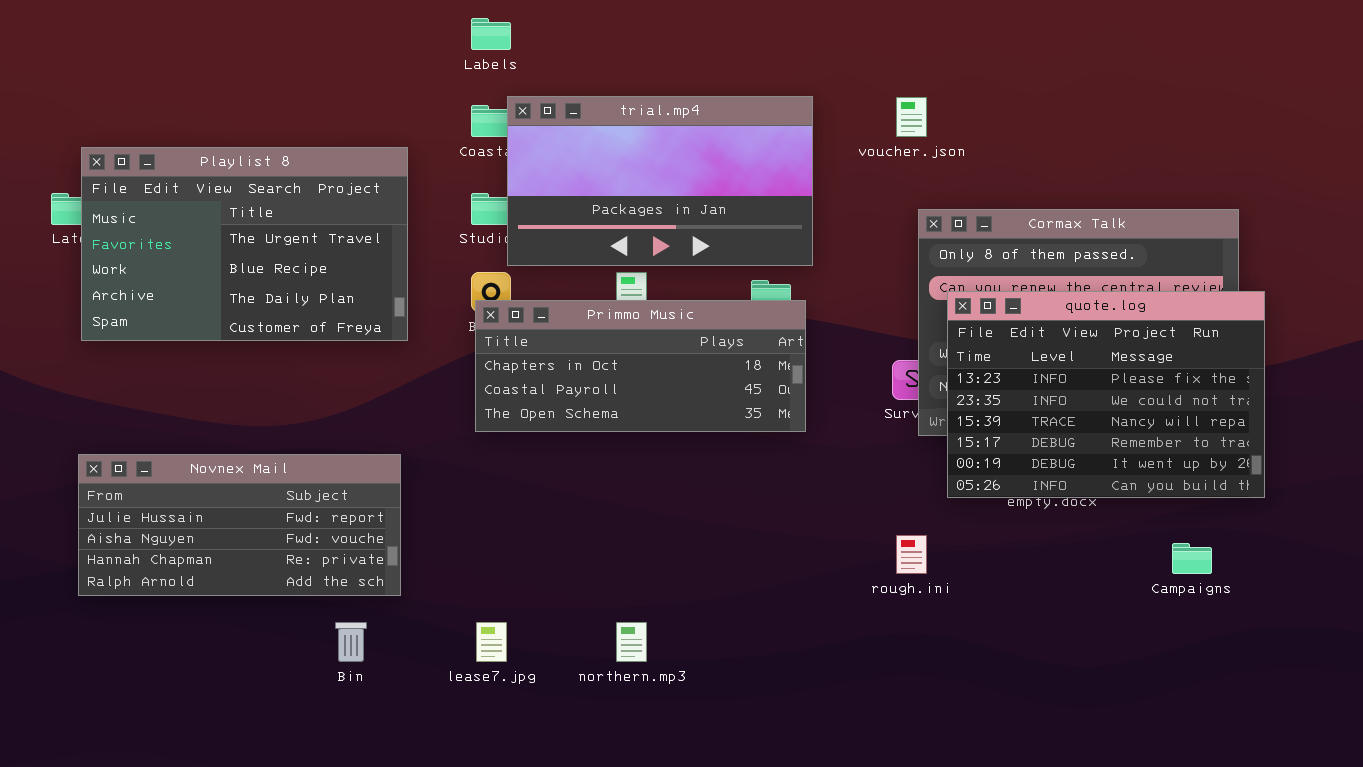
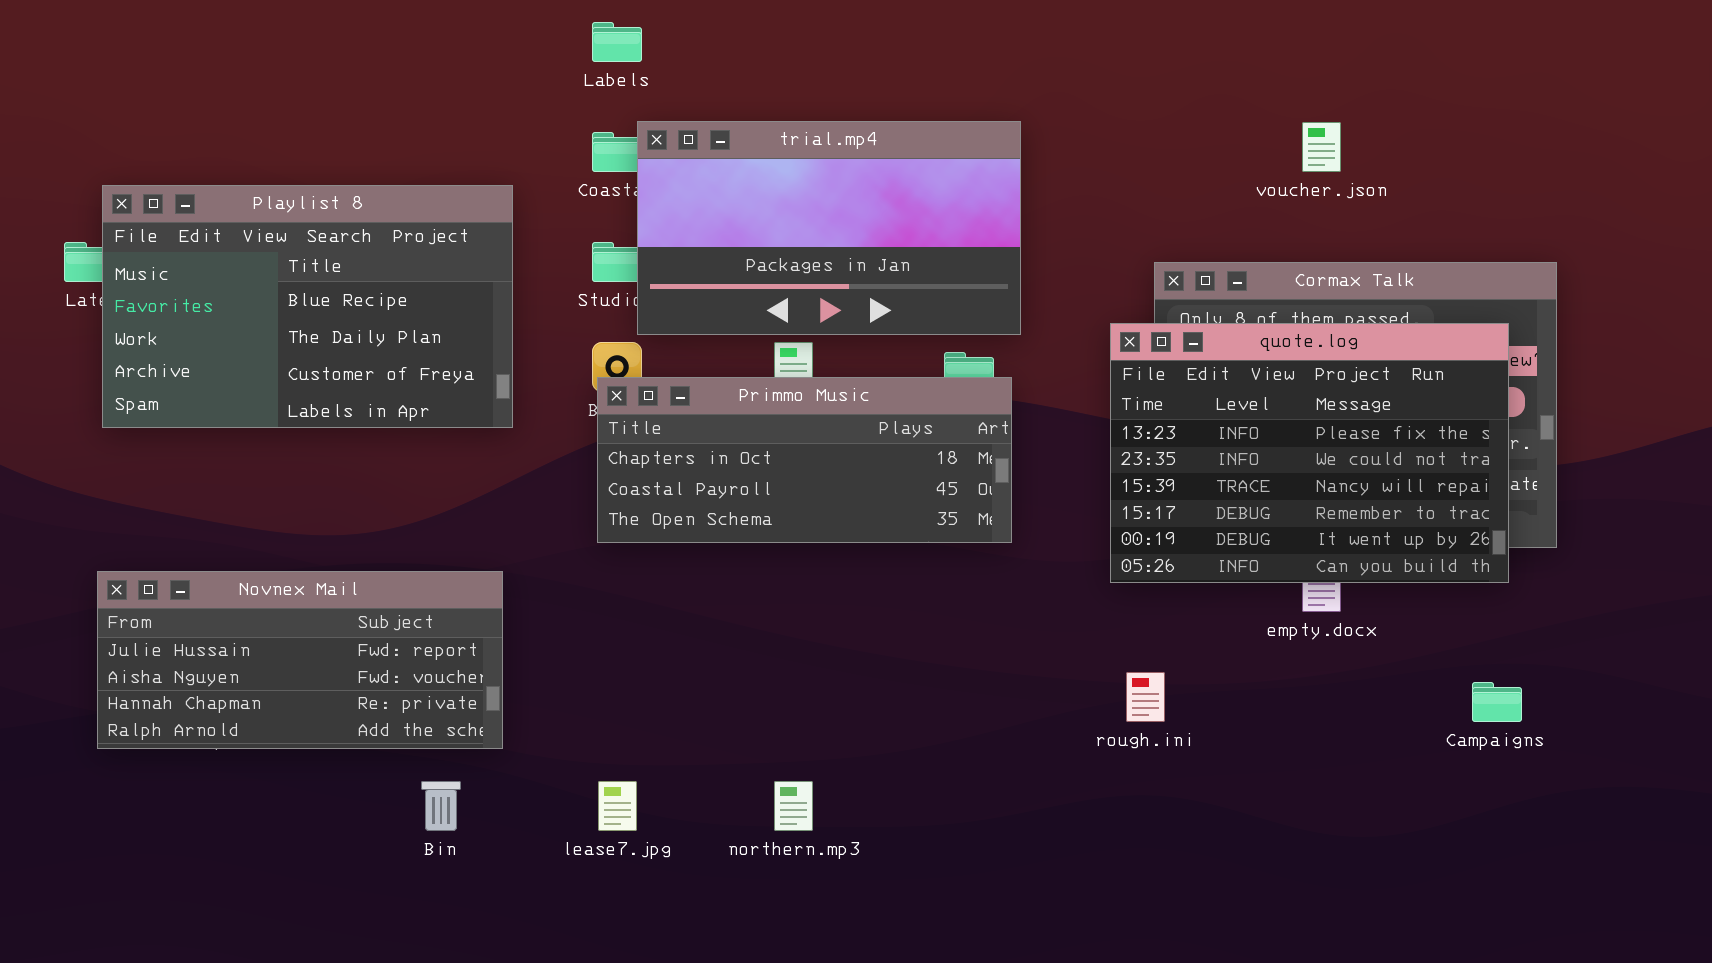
voucher.json: [896,97,927,137] -> [1302,122,1341,172], moved
Playlist 8: [81,147,408,341] -> [102,185,513,428], scrolled down 1 row
quote.log: [947,291,1265,498] -> [1110,323,1509,583], moved

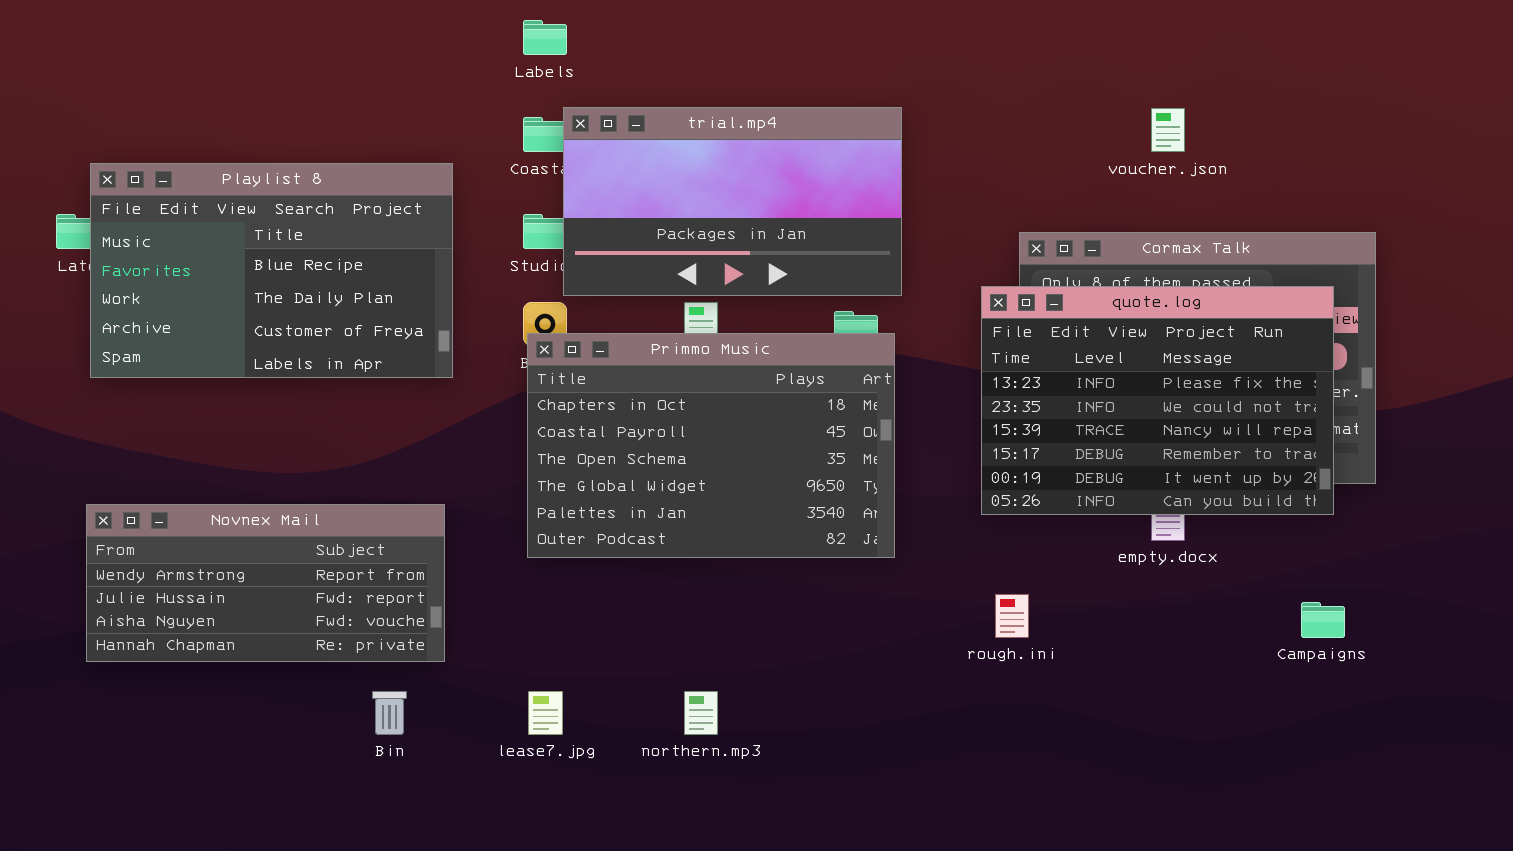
Primmo Music: [597,377,1012,543] -> [527,333,895,558], resized
Novnex Mail: [97,571,503,749] -> [86,504,445,662], scrolled up 1 row

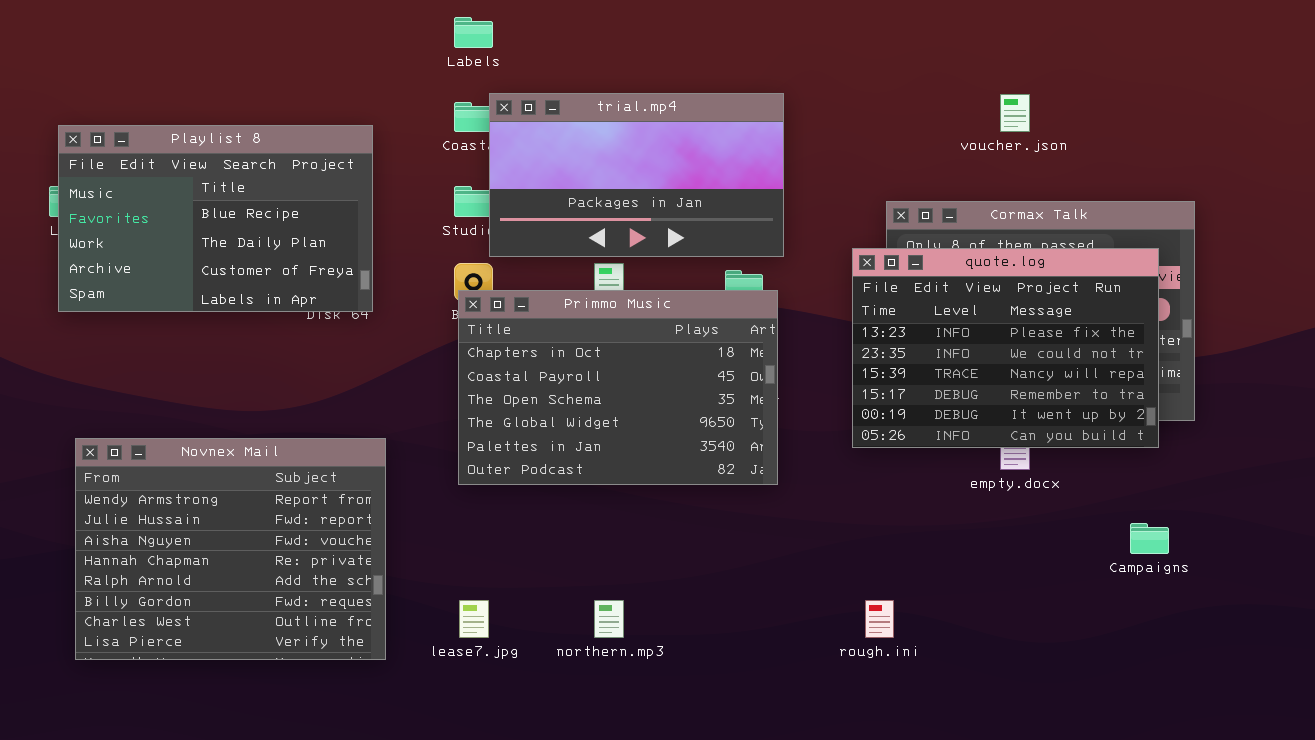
Playlist 8: [90,163,453,378] -> [58,125,373,312], moved
Novnex Mail: [86,504,445,662] -> [75,438,386,660], resized
rough.ini: [995,594,1029,638] -> [865,600,894,638], moved

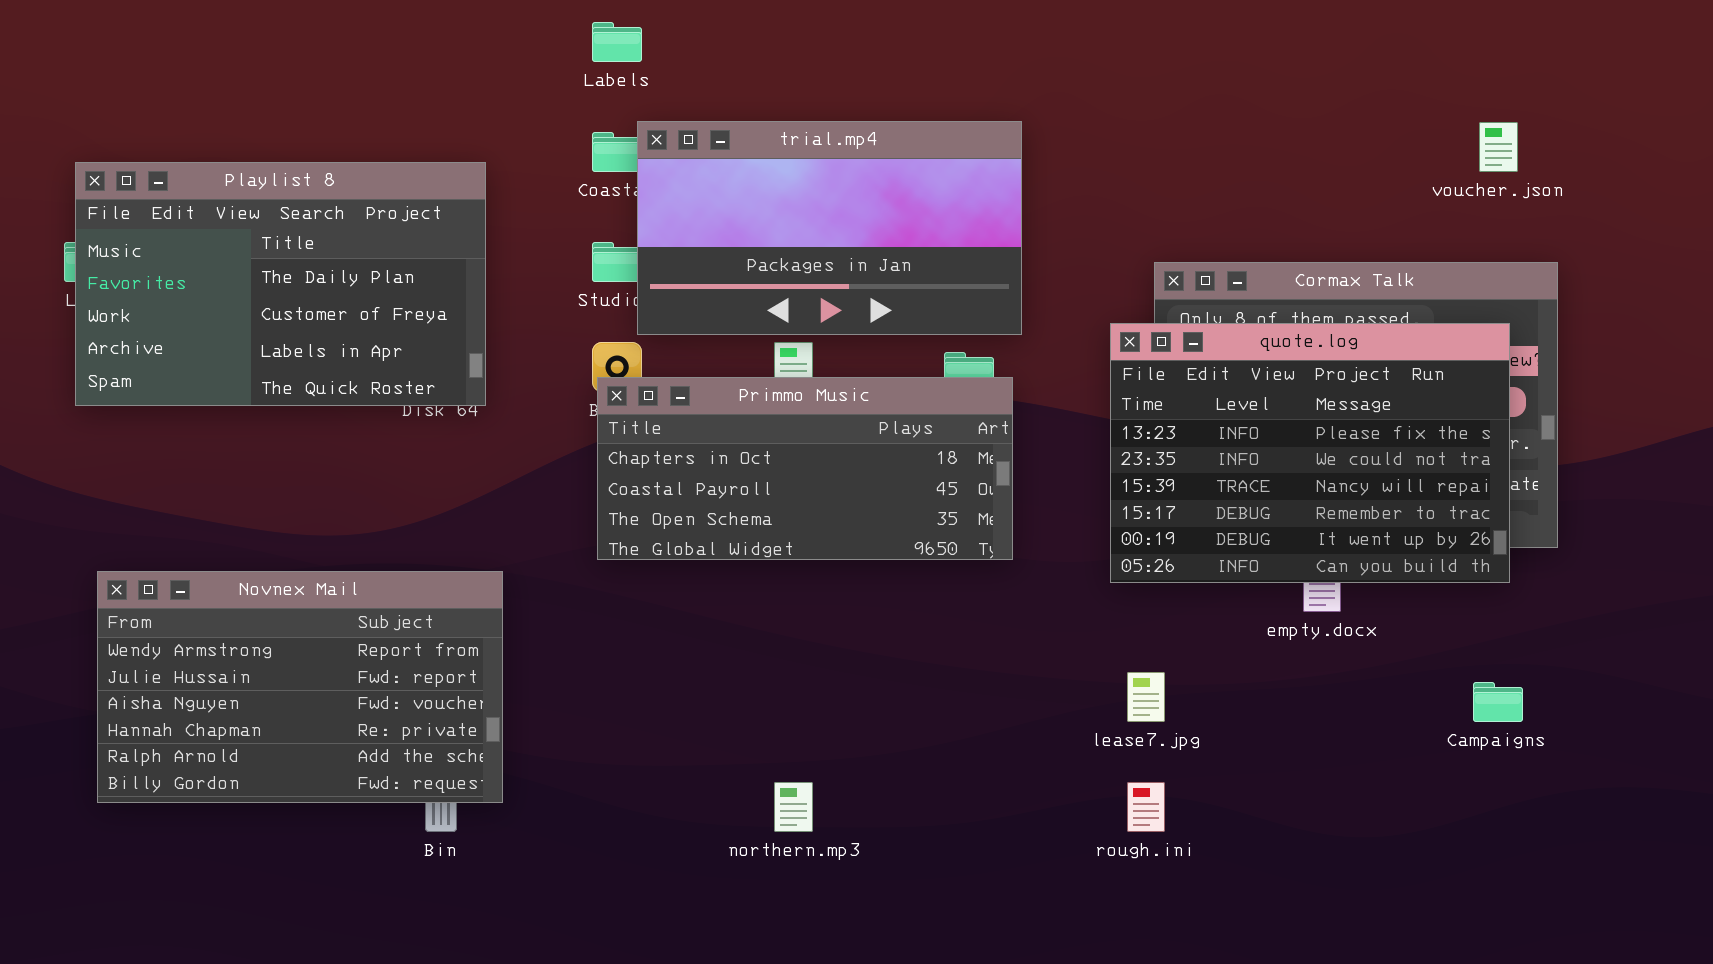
voucher.json: [1000,94,1030,132] -> [1479,122,1518,172], moved
Playlist 8: [58,125,373,312] -> [75,162,486,406], scrolled down 1 row
Primmo Music: [458,290,778,485] -> [597,377,1013,560], resized
Novnex Mail: [75,438,386,660] -> [97,571,503,803], resized
lease7.jpg: [459,600,489,638] -> [1127,672,1165,722], moved

